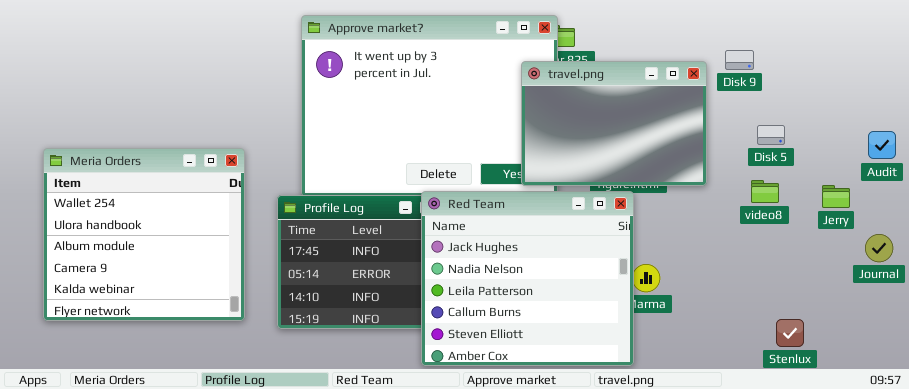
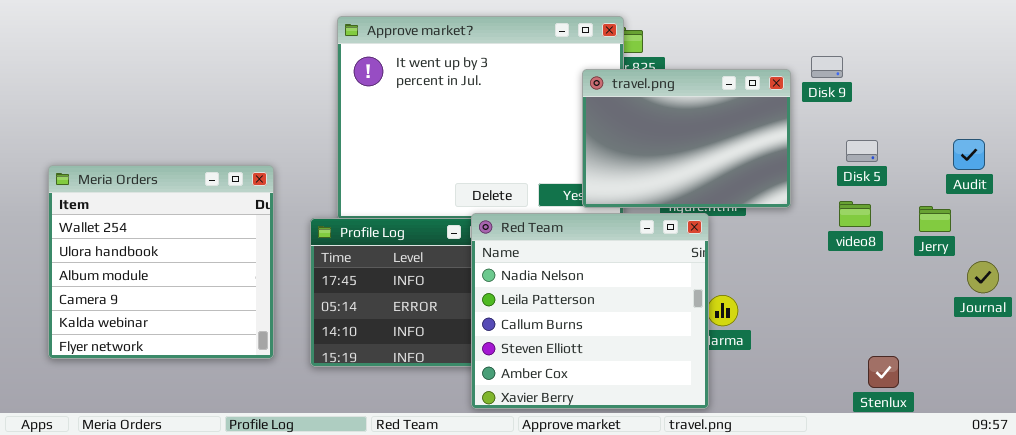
Audit: [868,131,896,159] -> [953,139,985,170], moved
Red Team: [421,191,634,366] -> [471,213,709,409], scrolled down 1 row

